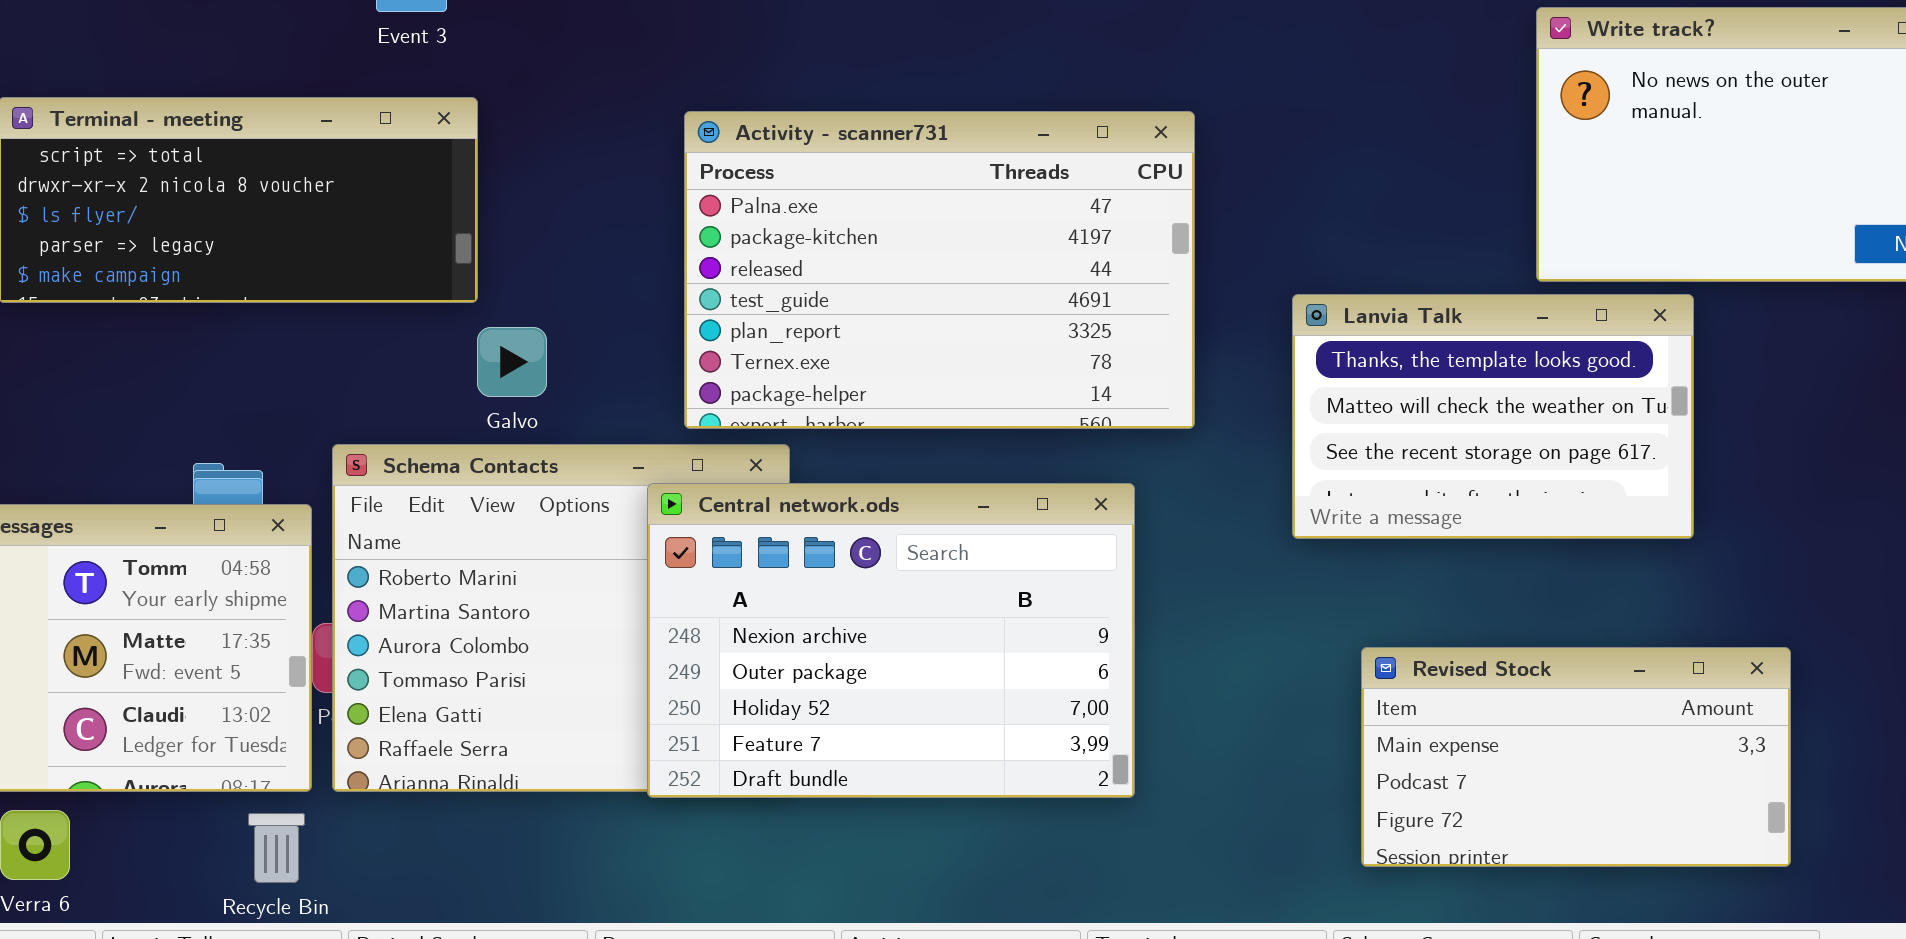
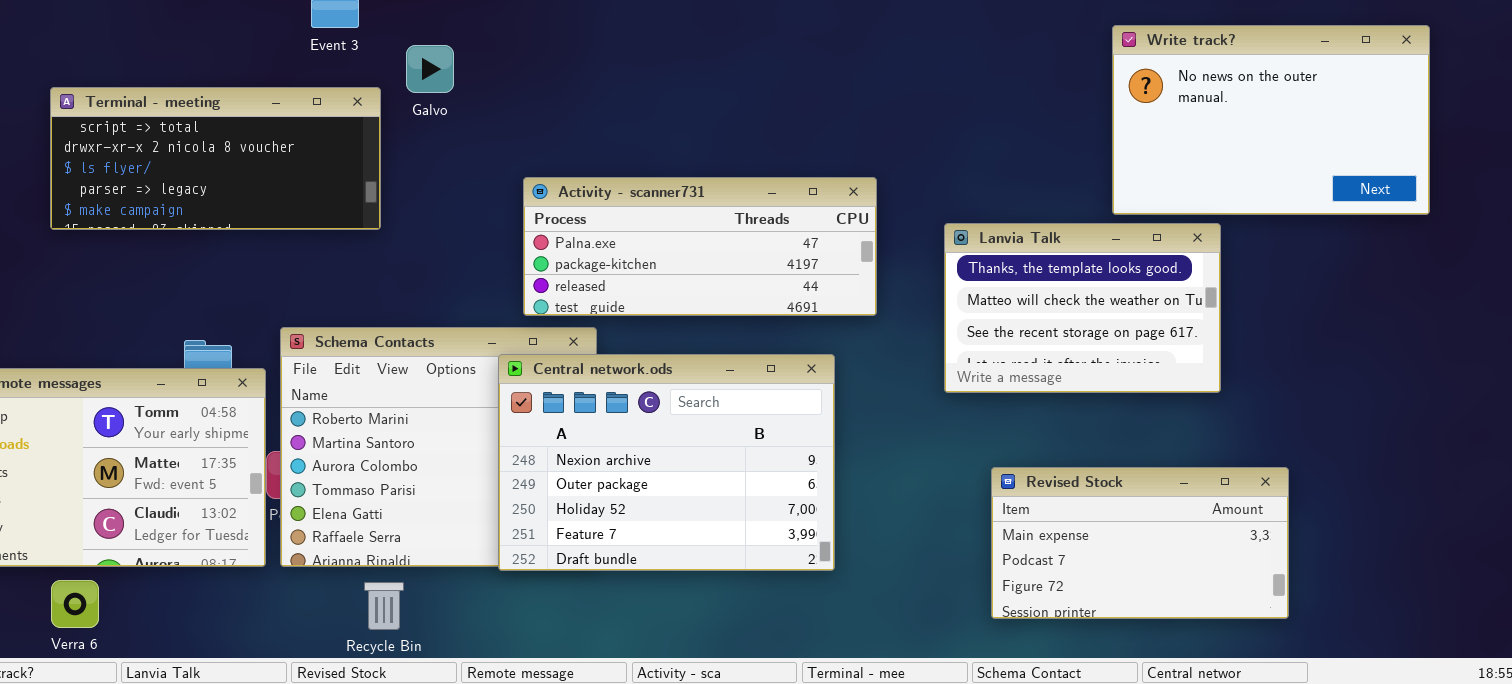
Activity - scanner731: [684,111,1195,429] -> [523,177,877,316], resized
Galvo: [477,327,547,397] -> [406,45,454,93], moved
Recycle Bin: [248,813,305,883] -> [364,582,404,630], moved

